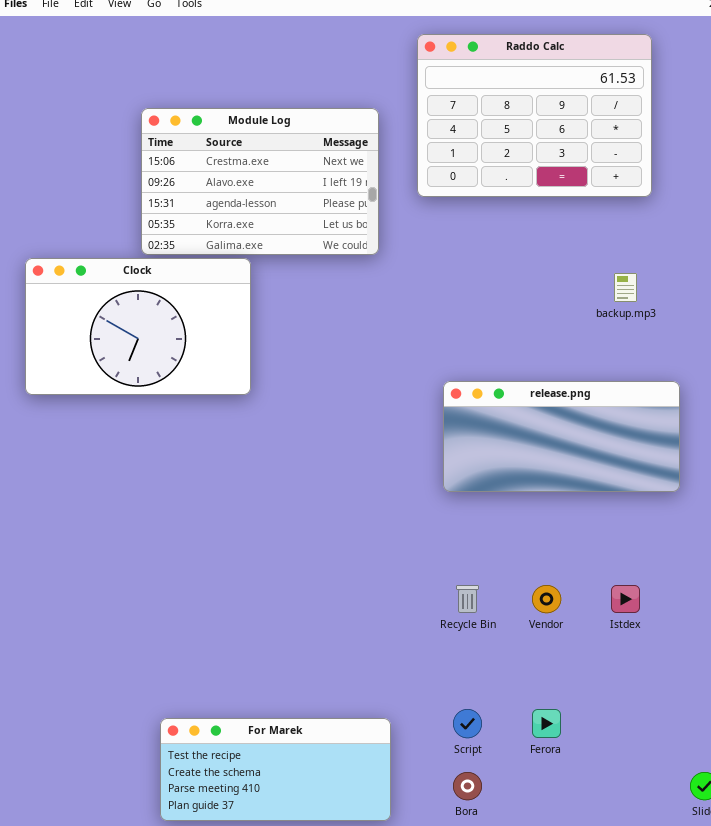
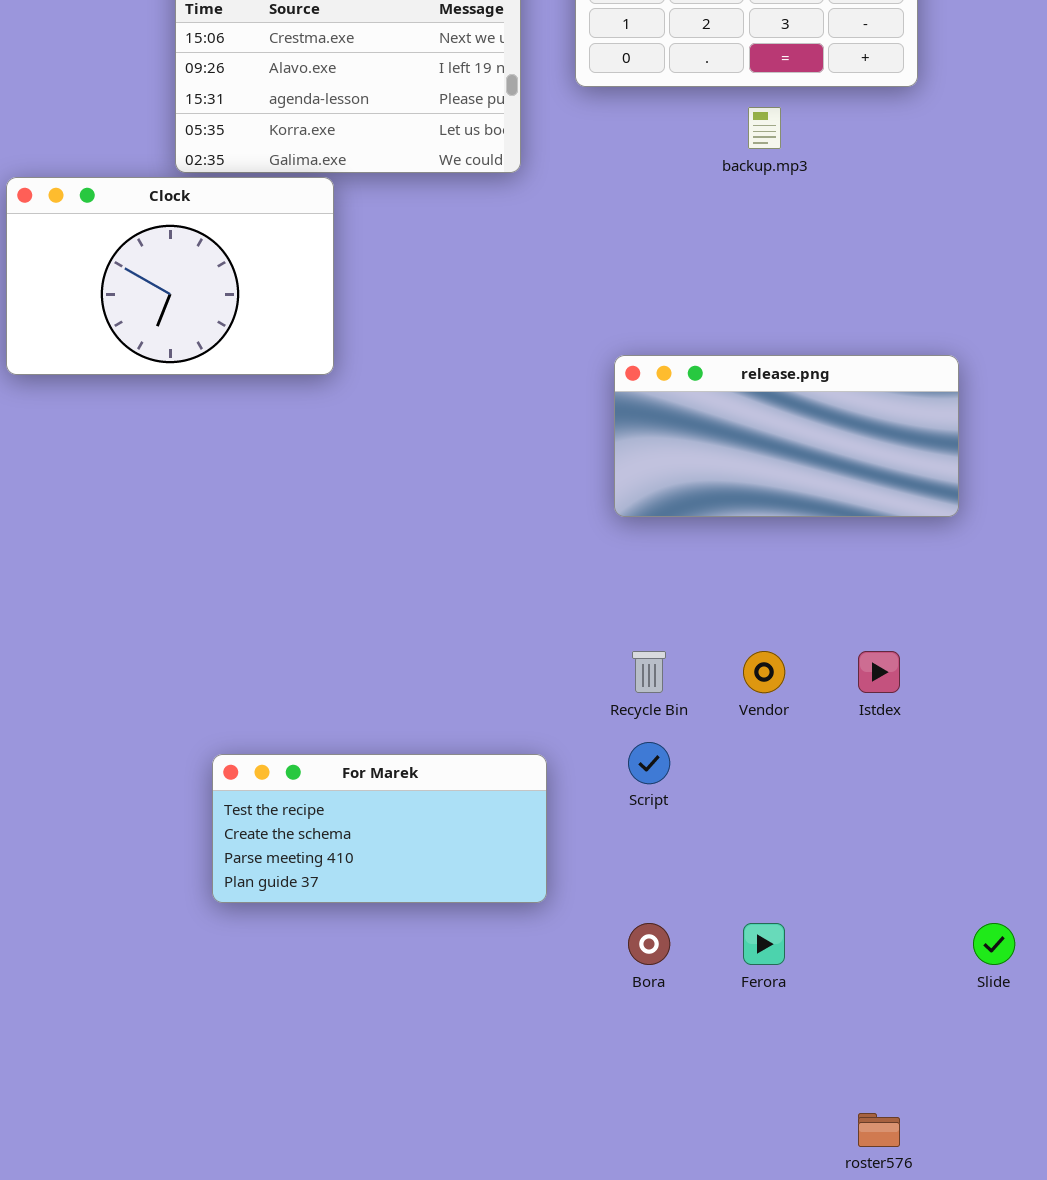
backup.mp3: [614,273,637,302] -> [748,107,781,149], moved
Script: [453,709,482,738] -> [628,742,670,784], moved
Ferora: [532,709,561,738] -> [743,923,785,965], moved
For Marek: [160,718,391,821] -> [212,754,547,903], moved

